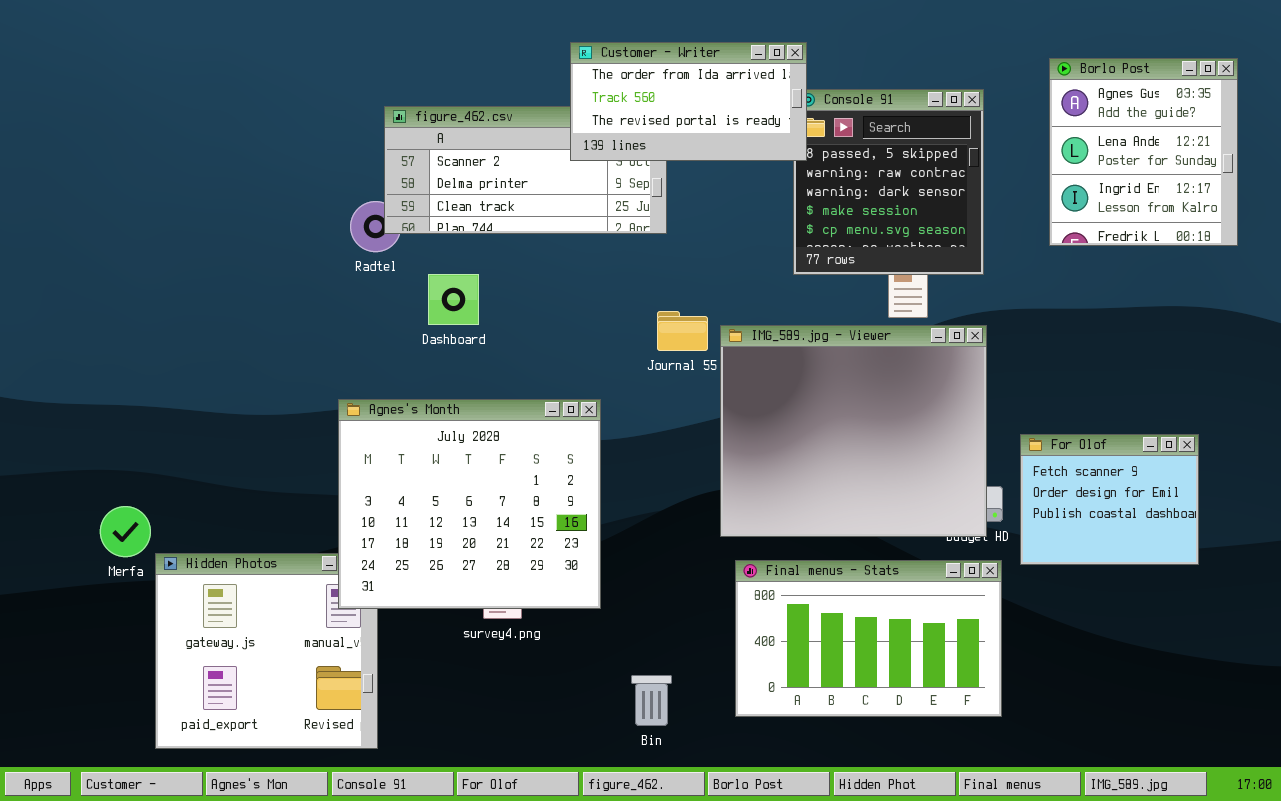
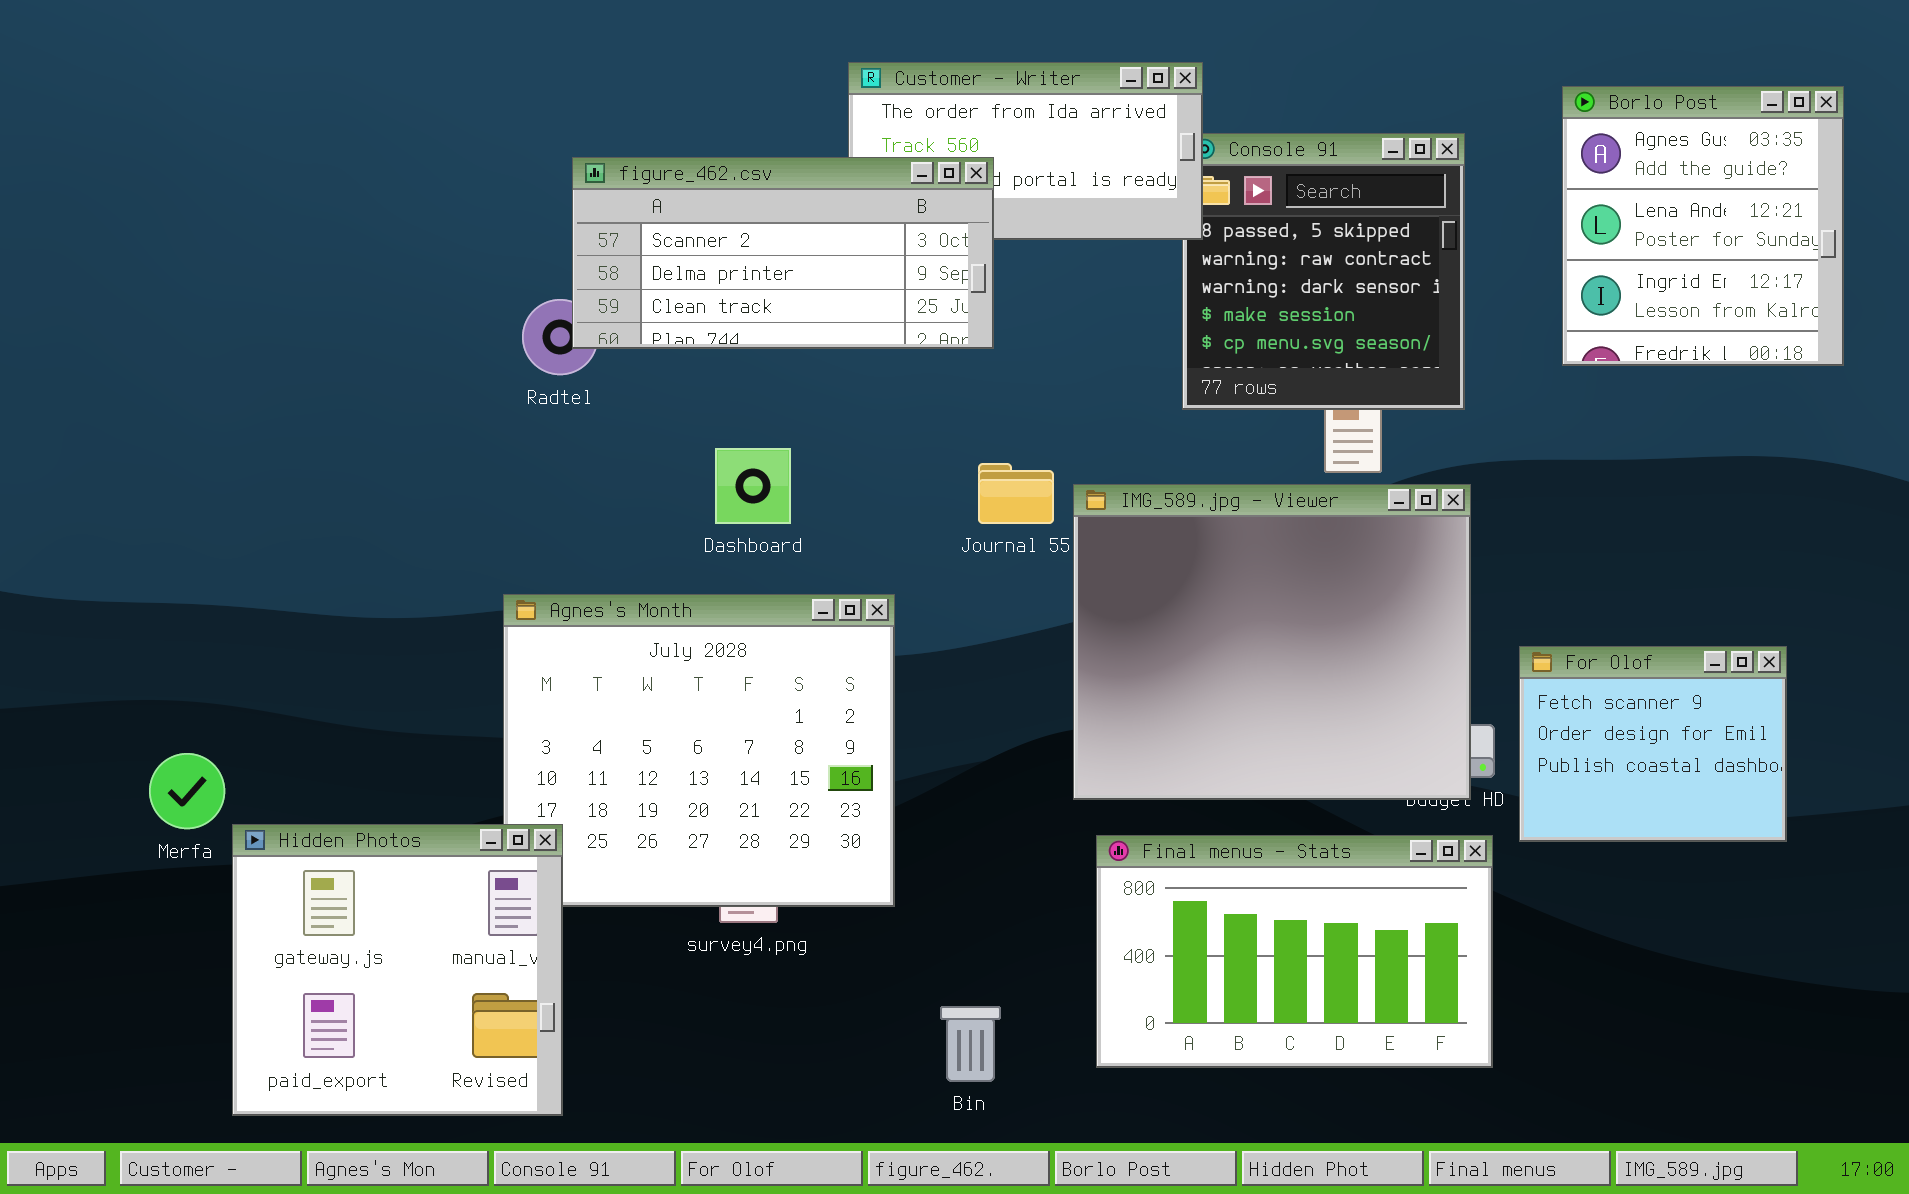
figure_462.csv: [384,106,667,234] -> [572,157,994,349], raised
Dashboard: [428,274,479,325] -> [715,448,791,524], moved
Hidden Photos: [155,553,378,749] -> [232,824,563,1116], raised

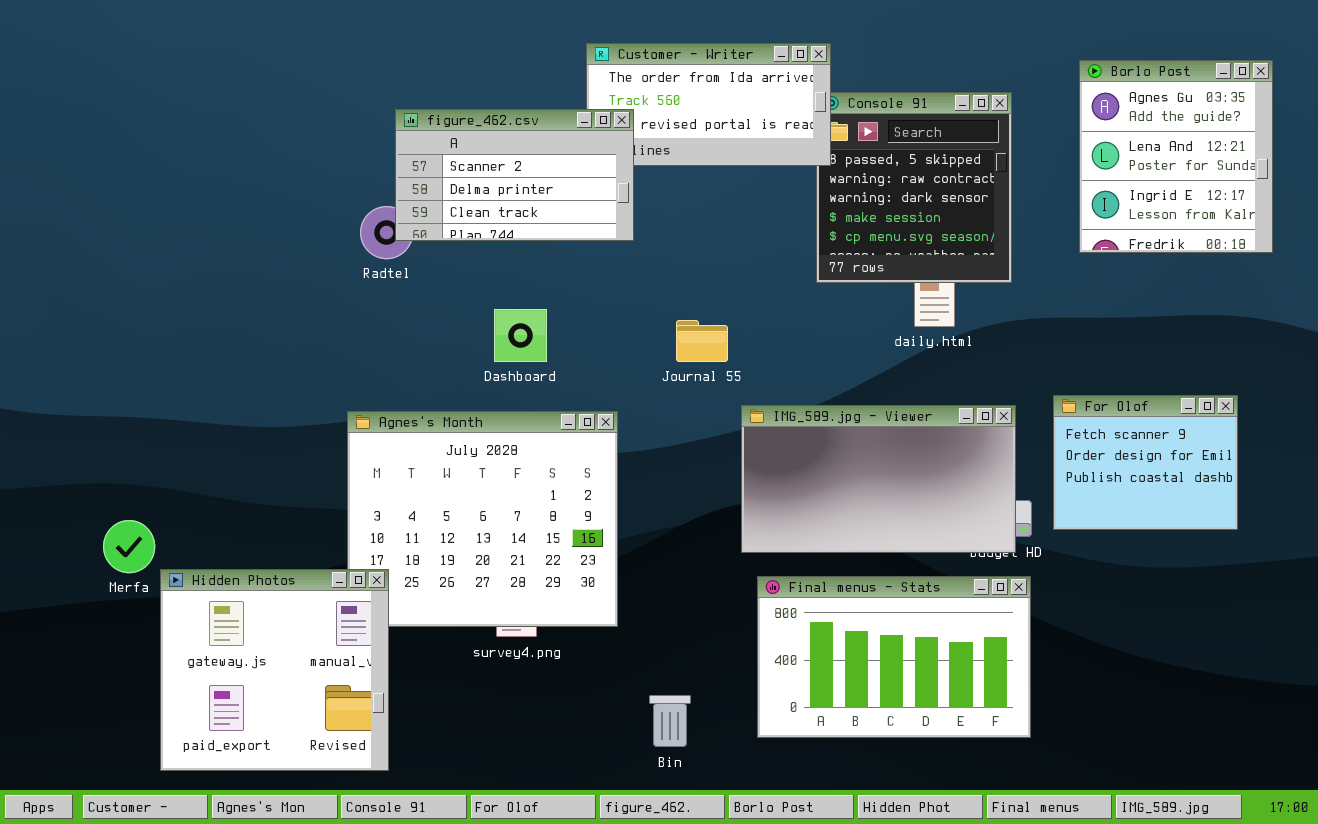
figure_462.csv: [572,157,994,349] -> [395,109,634,241], resized
IMG_589.jpg - Viewer: [1073,484,1471,800] -> [741,405,1016,553], resized
For Olof: [1519,646,1787,842] -> [1053,395,1238,530], moved

